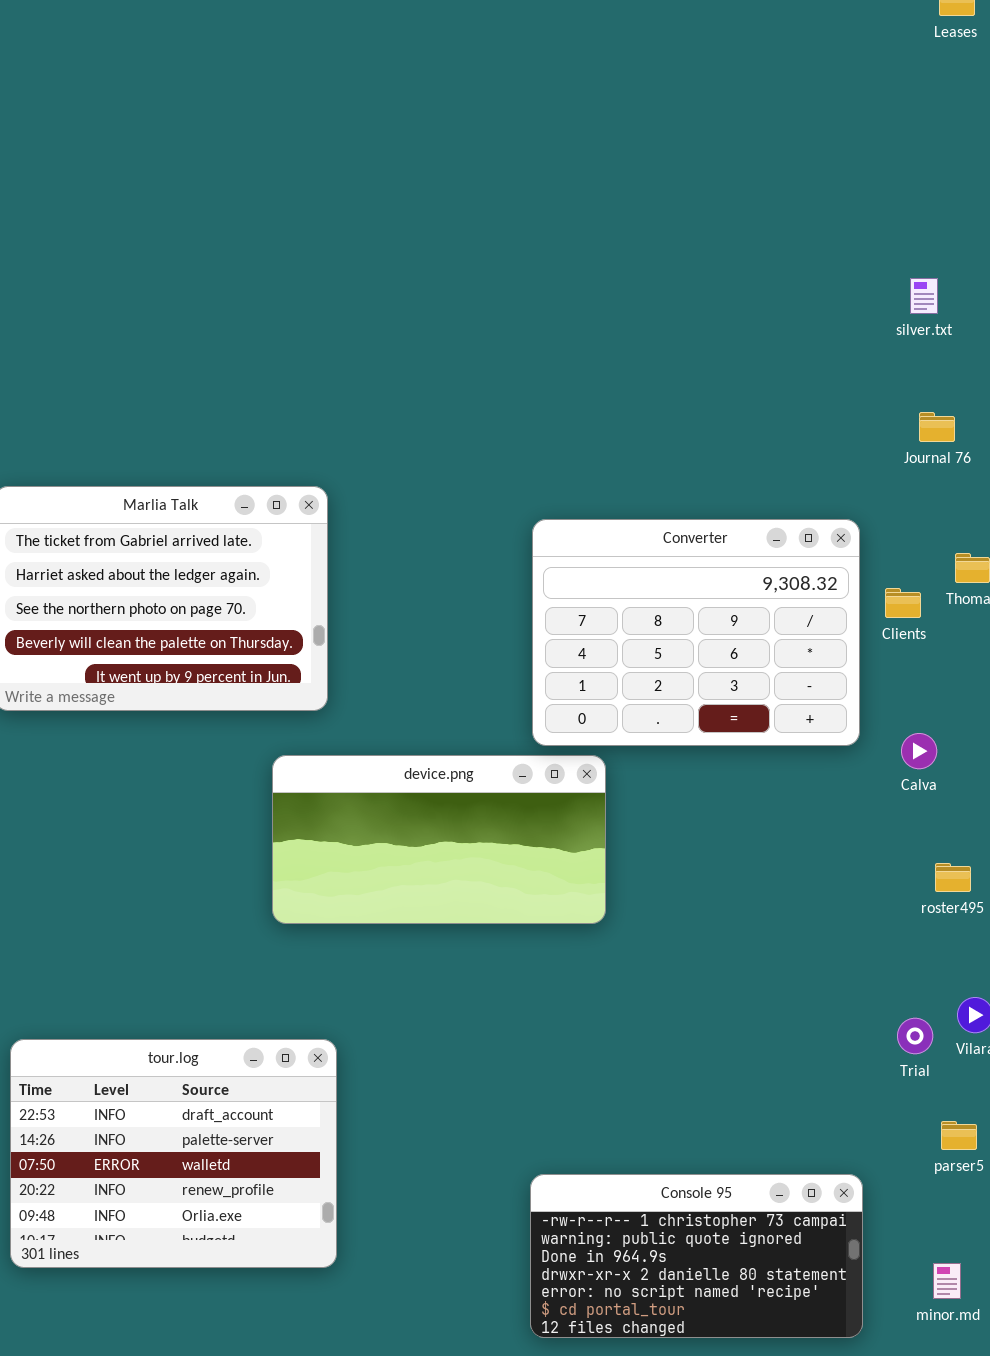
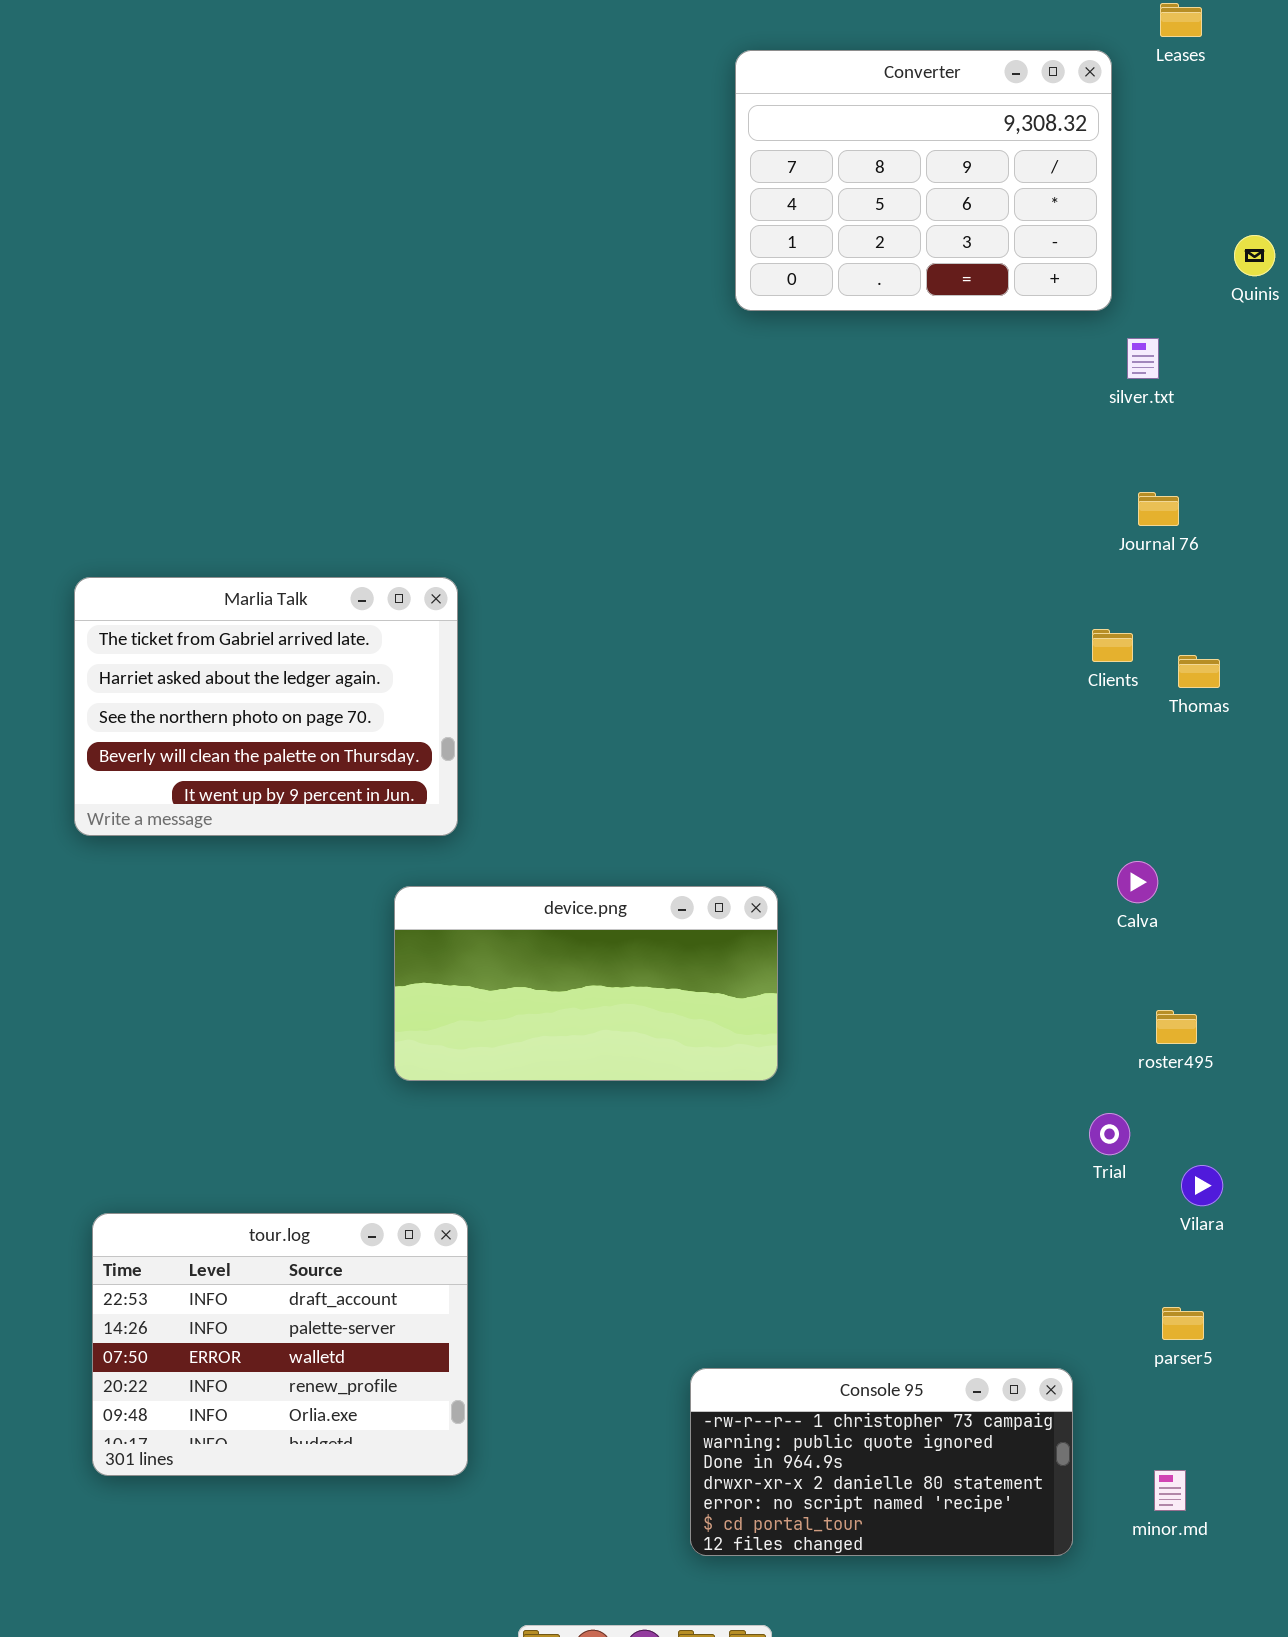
Converter: [532,519,860,746] -> [735,50,1112,311], moved
Clients: [885,588,921,618] -> [1092,629,1133,662], moved
Trial: [897,1018,933,1054] -> [1089,1113,1130,1155], moved

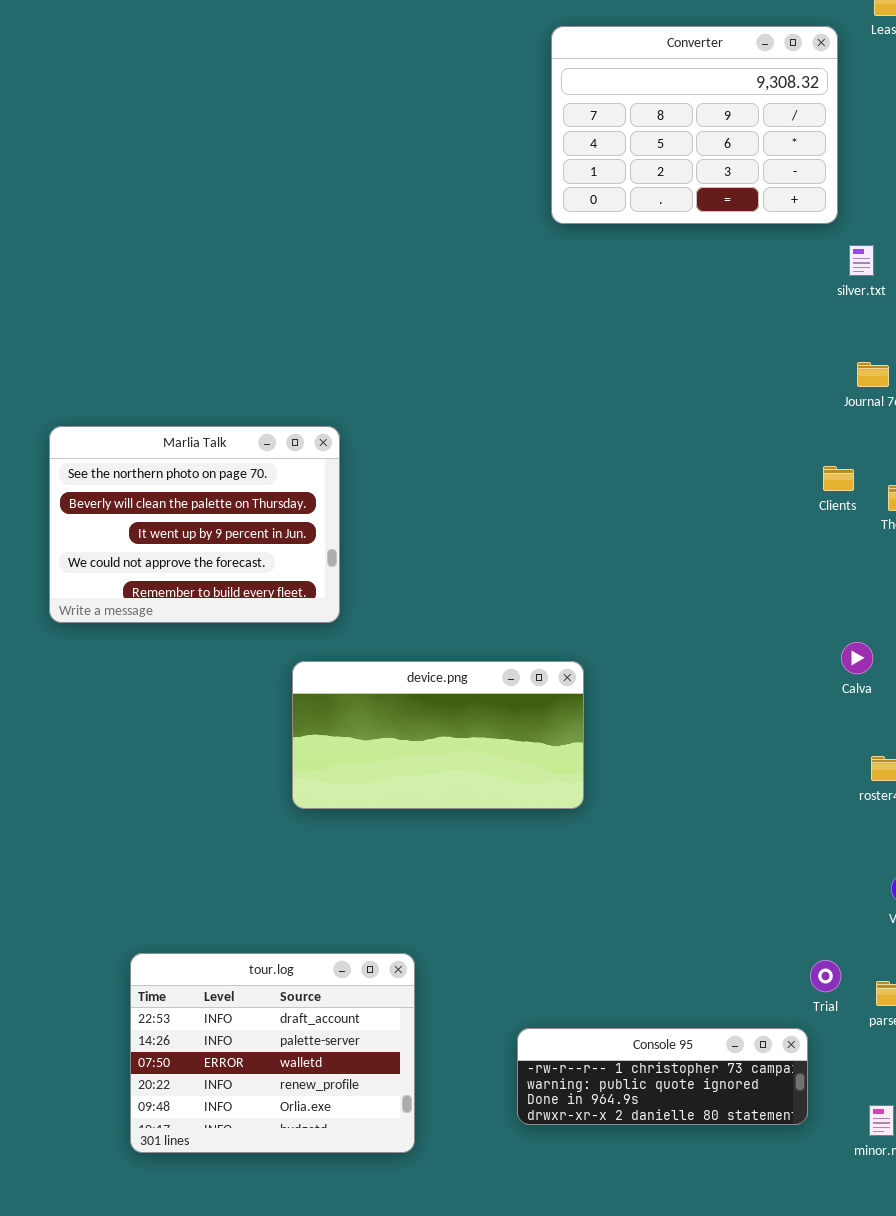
Marlia Talk: [74,577,458,836] -> [49,426,340,623], scrolled down 2 rows
Trial: [1089,1113,1130,1155] -> [810,960,841,992], moved
tour.log: [92,1213,468,1476] -> [130,953,415,1153], moved
Console 95: [690,1368,1073,1556] -> [517,1028,808,1125], resized

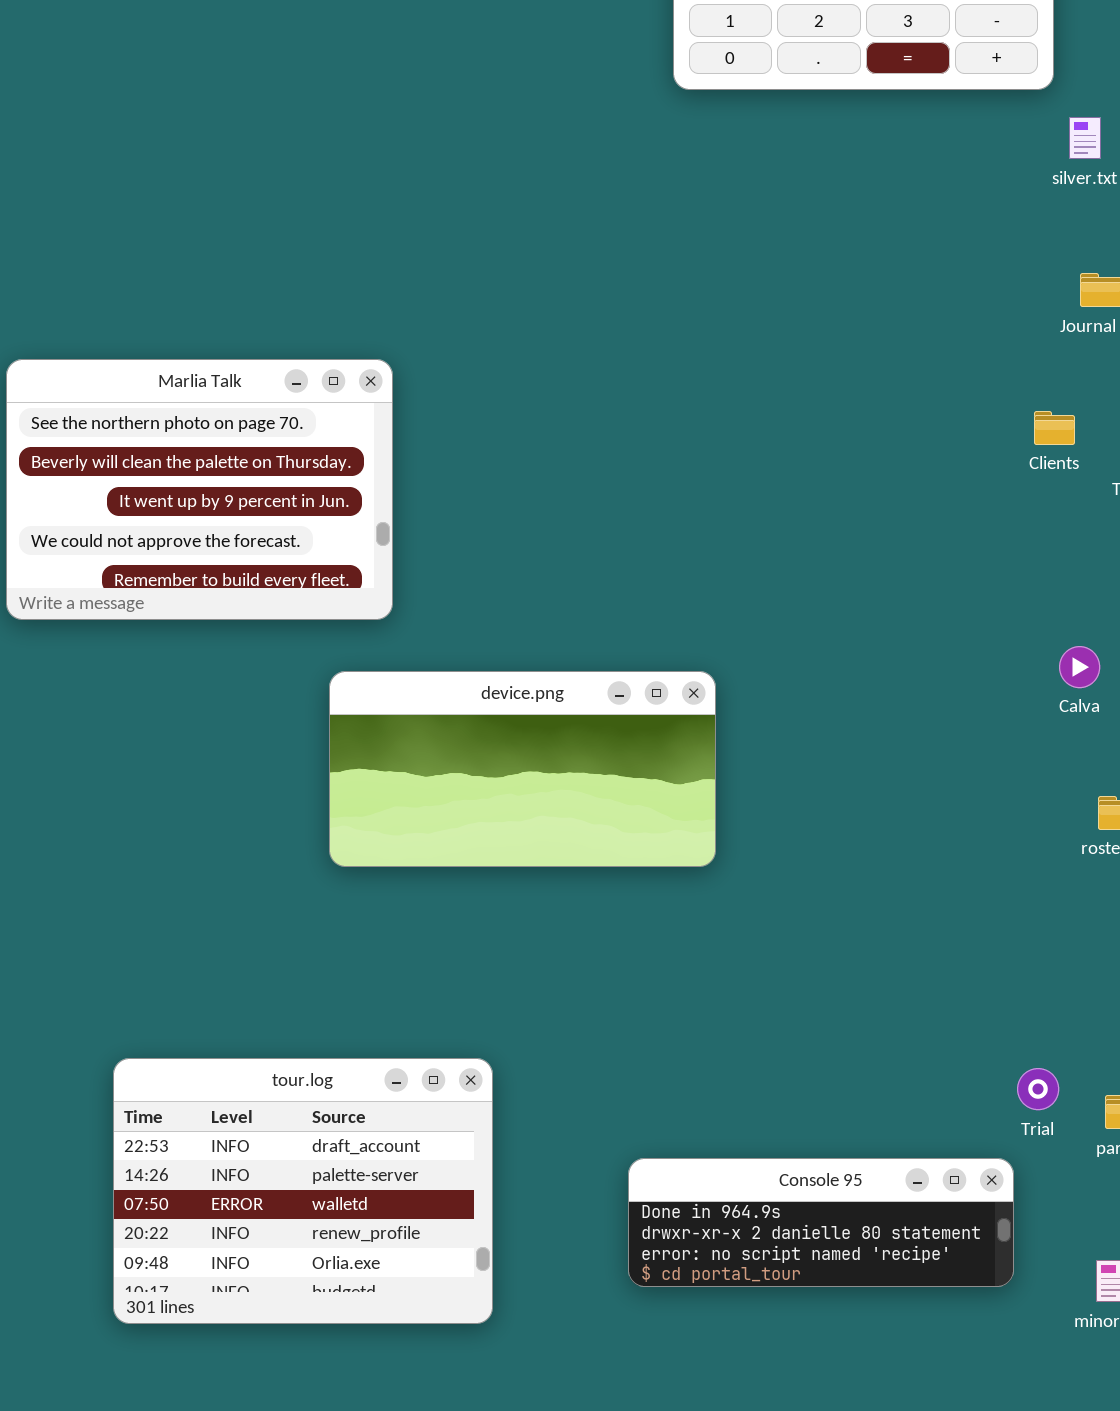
Console 95: [517,1028,808,1125] -> [628,1158,1014,1287], scrolled down 2 rows

